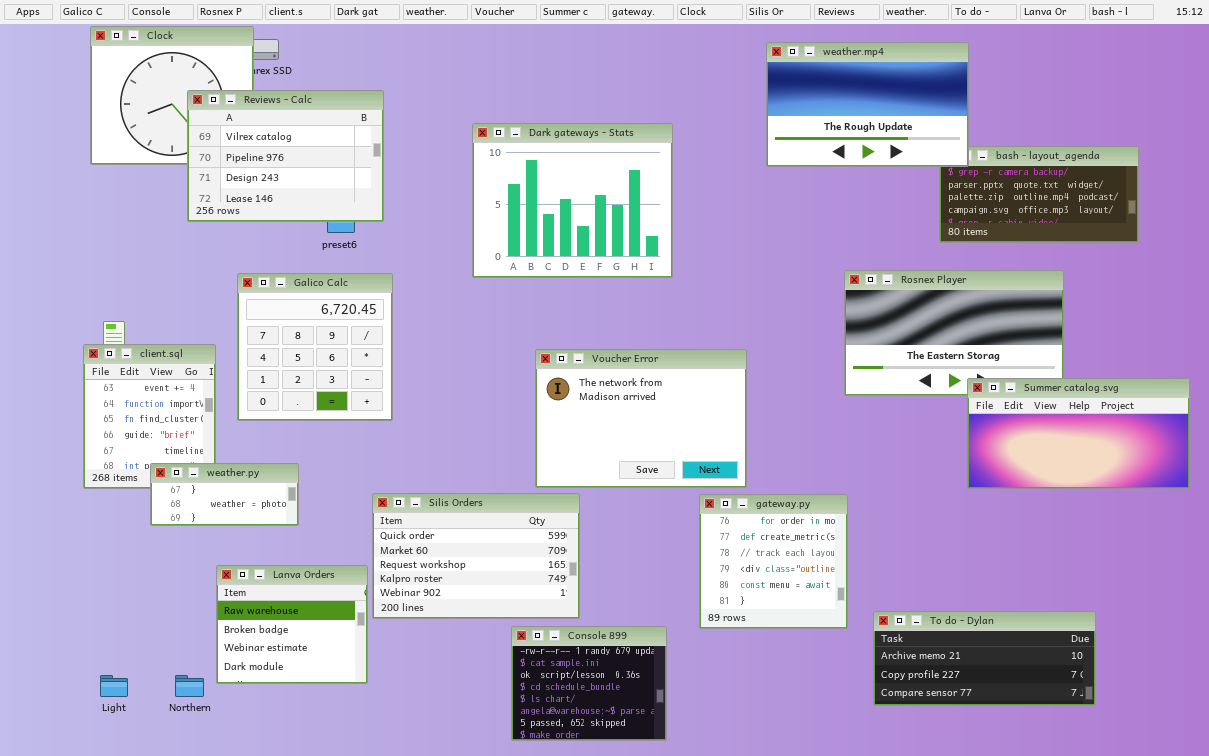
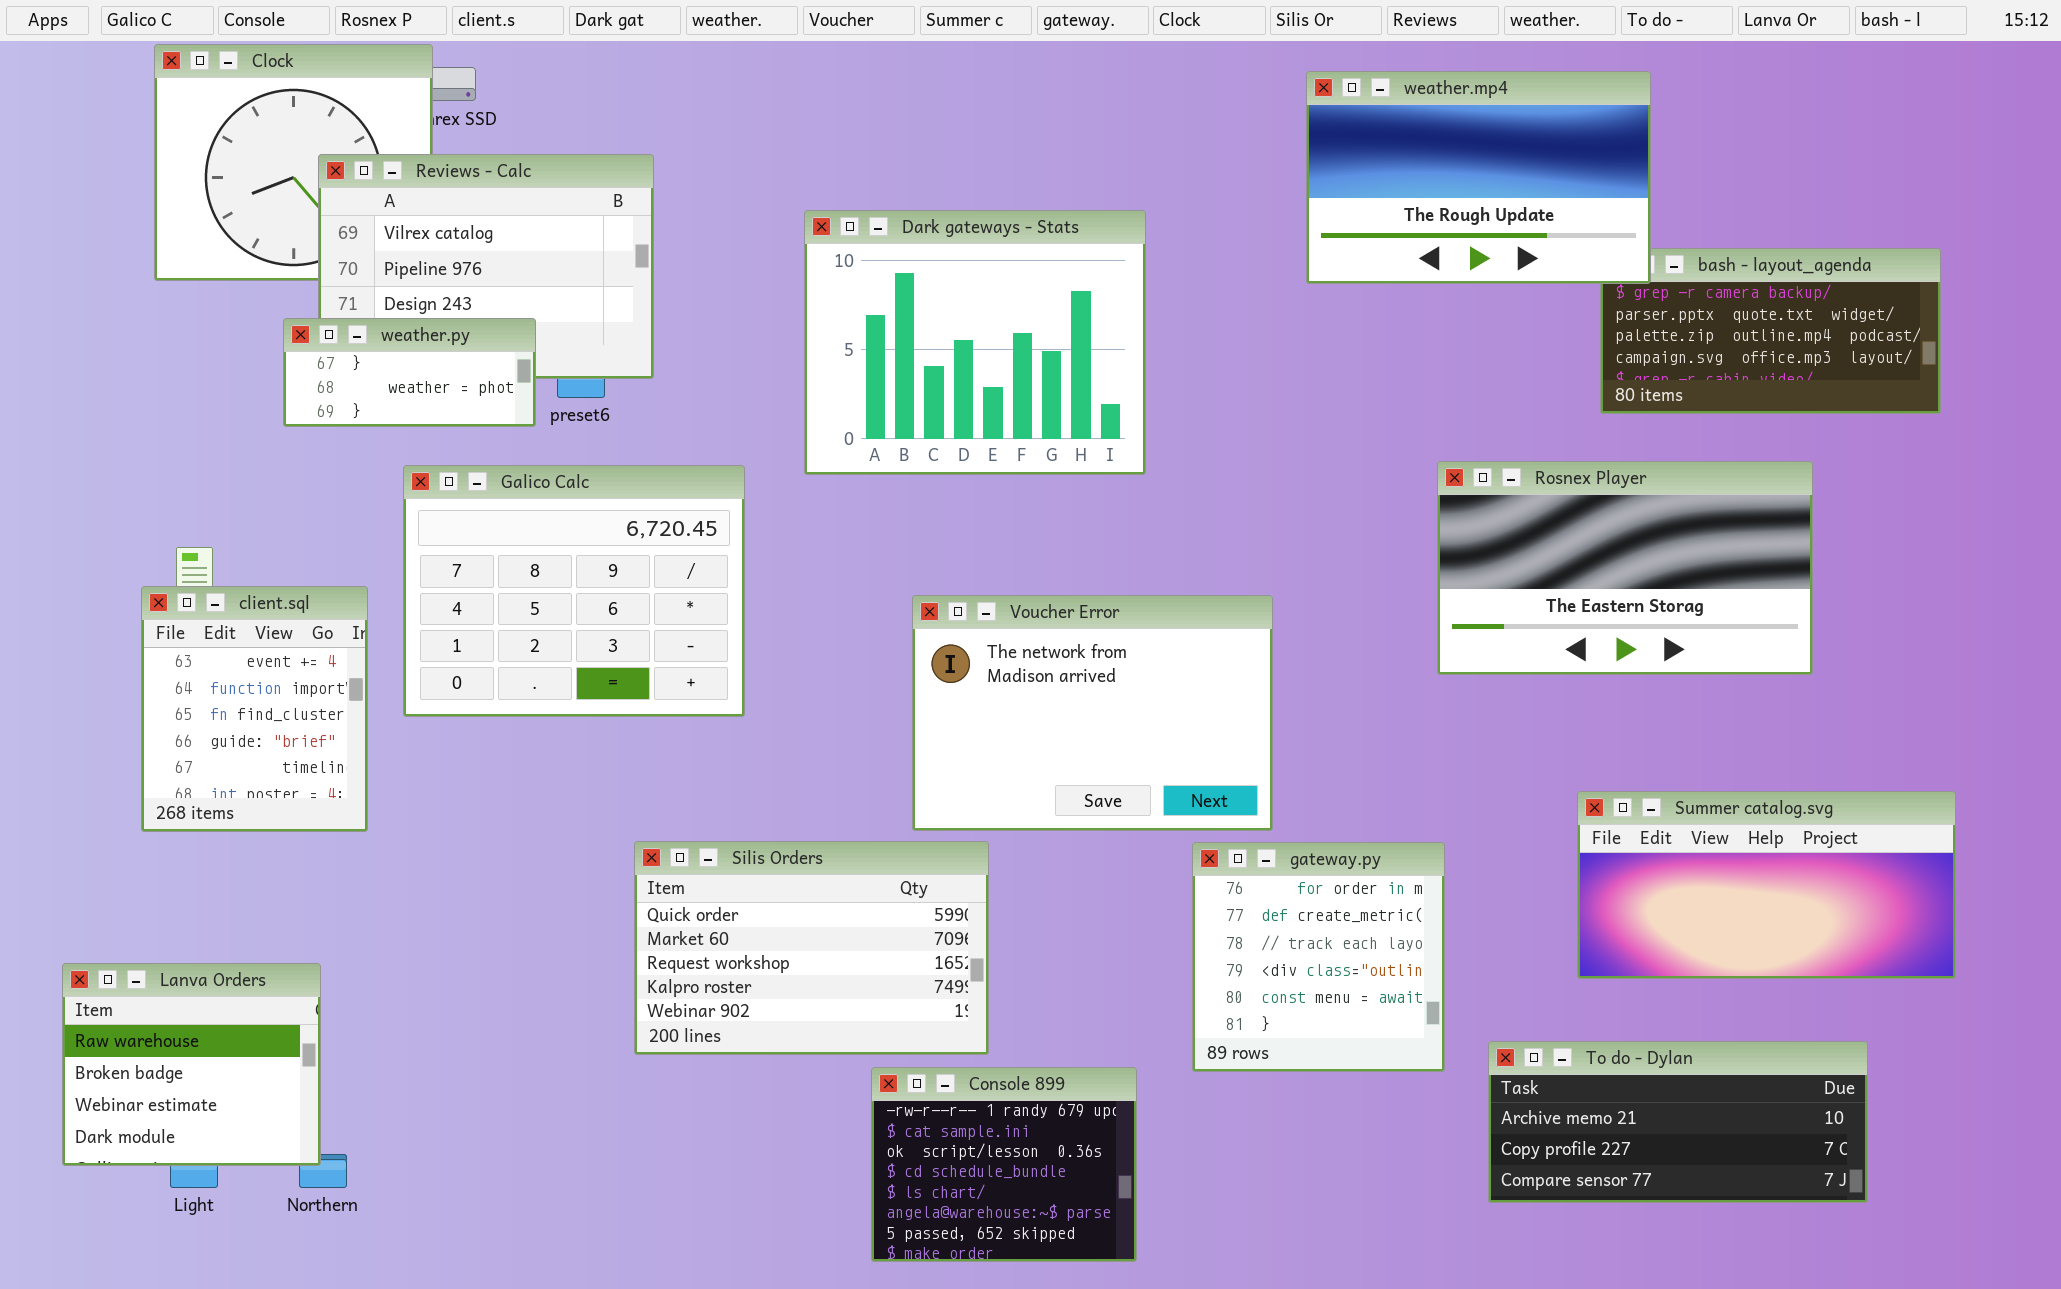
Galico Calc: [237,273,393,421] -> [403,465,745,717], resized
Summer catalog.svg: [967,378,1190,489] -> [1577,791,1956,979], moved
weather.py: [150,463,299,526] -> [283,318,536,427], moved
Lanva Orders: [216,565,368,684] -> [62,963,321,1166], moved

